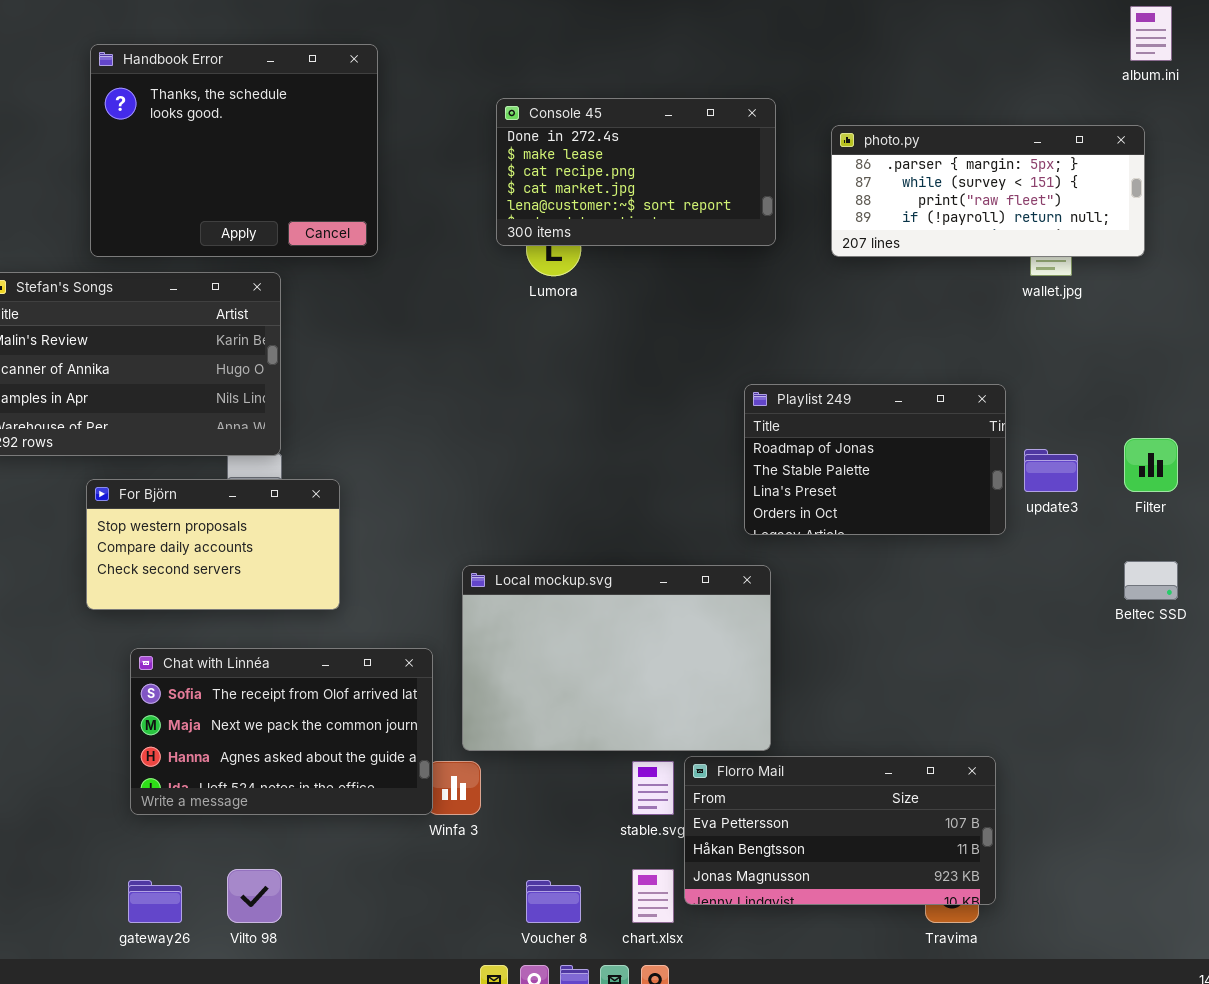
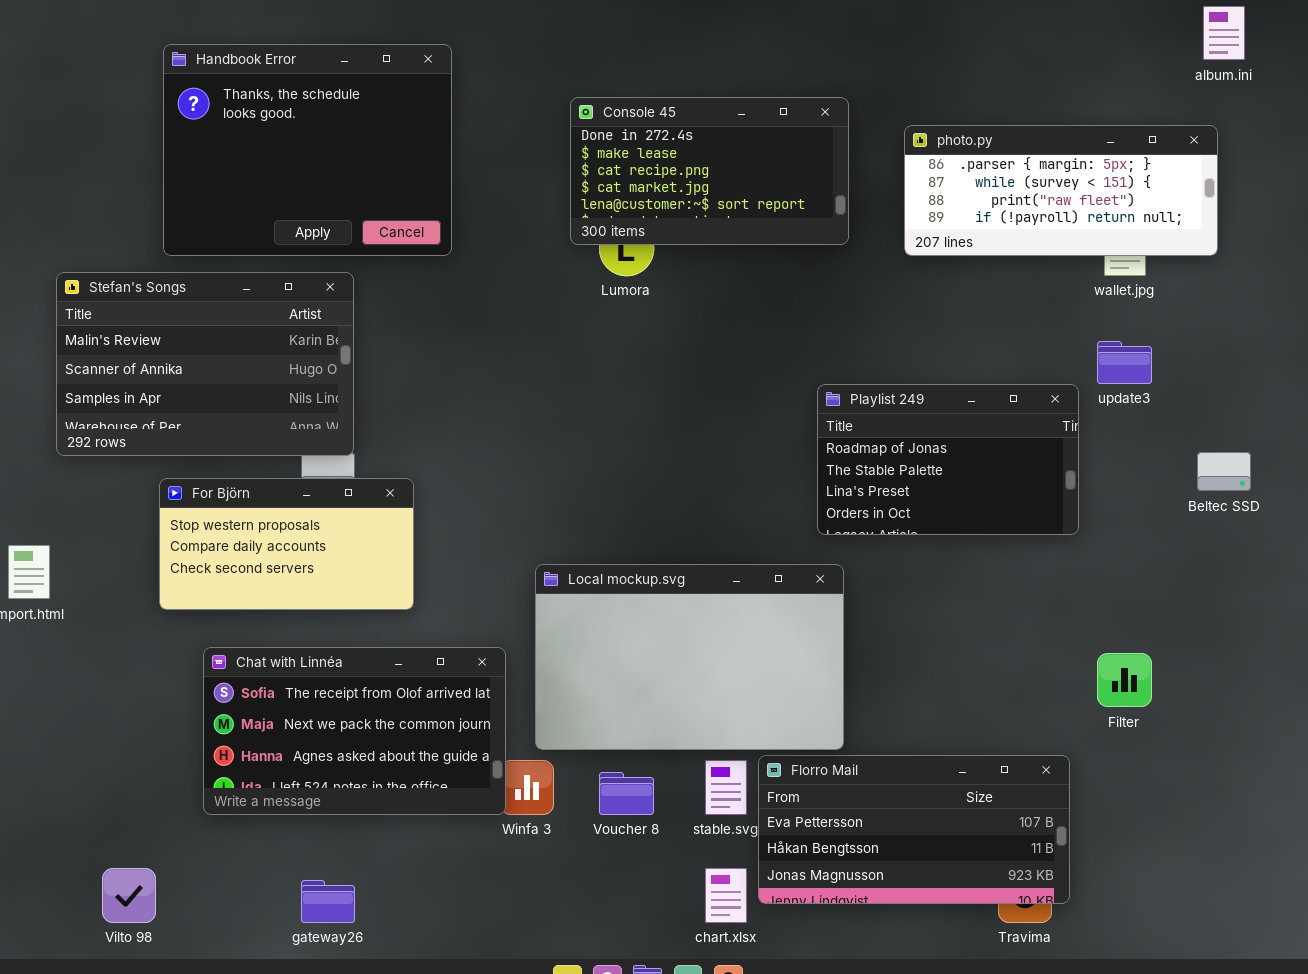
Filter: [1124,438,1178,492] -> [1097,653,1152,707], moved
update3: [1024,449,1078,492] -> [1097,341,1152,384], moved
Beltec SSD: [1124,561,1178,600] -> [1197,452,1251,491], moved
Vilto 98: [227,869,282,923] -> [102,868,156,923], moved
gateway26: [128,880,182,923] -> [301,880,355,923], moved
Voucher 8: [526,880,581,923] -> [599,772,654,815], moved

